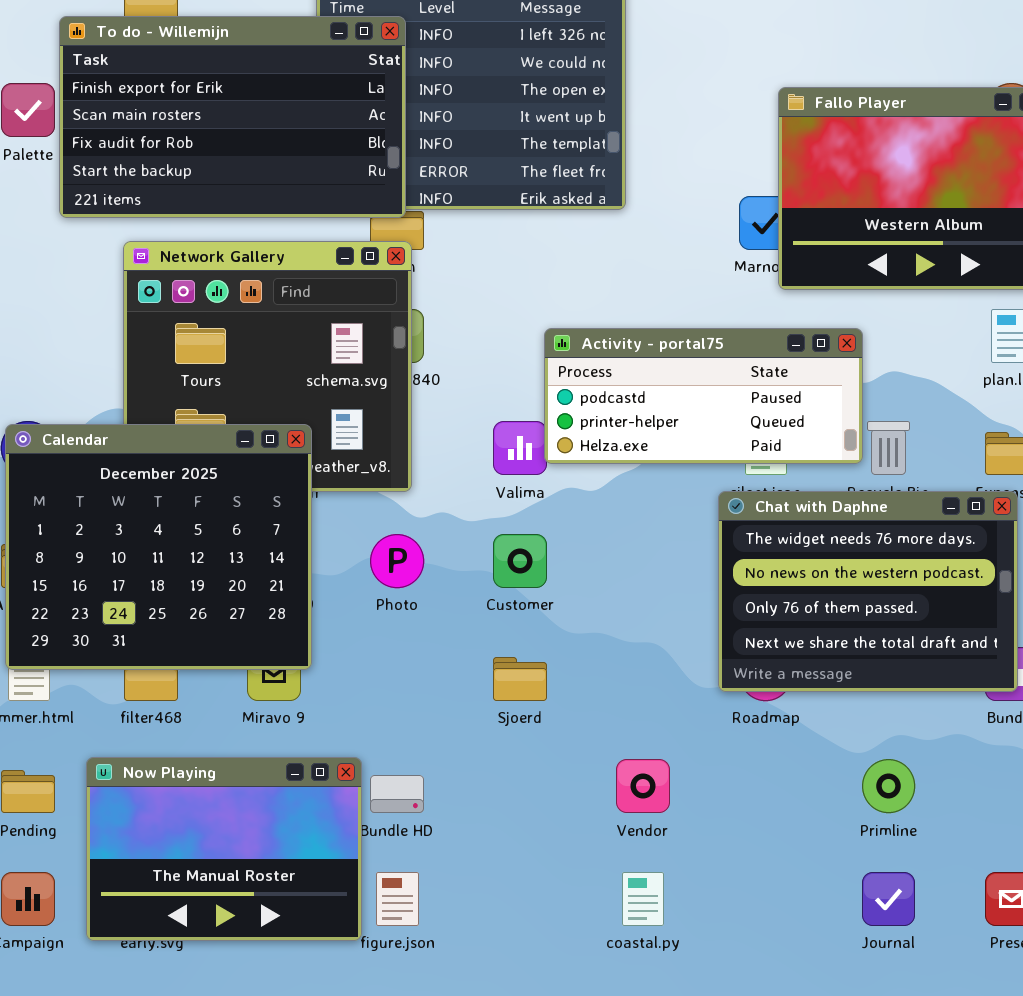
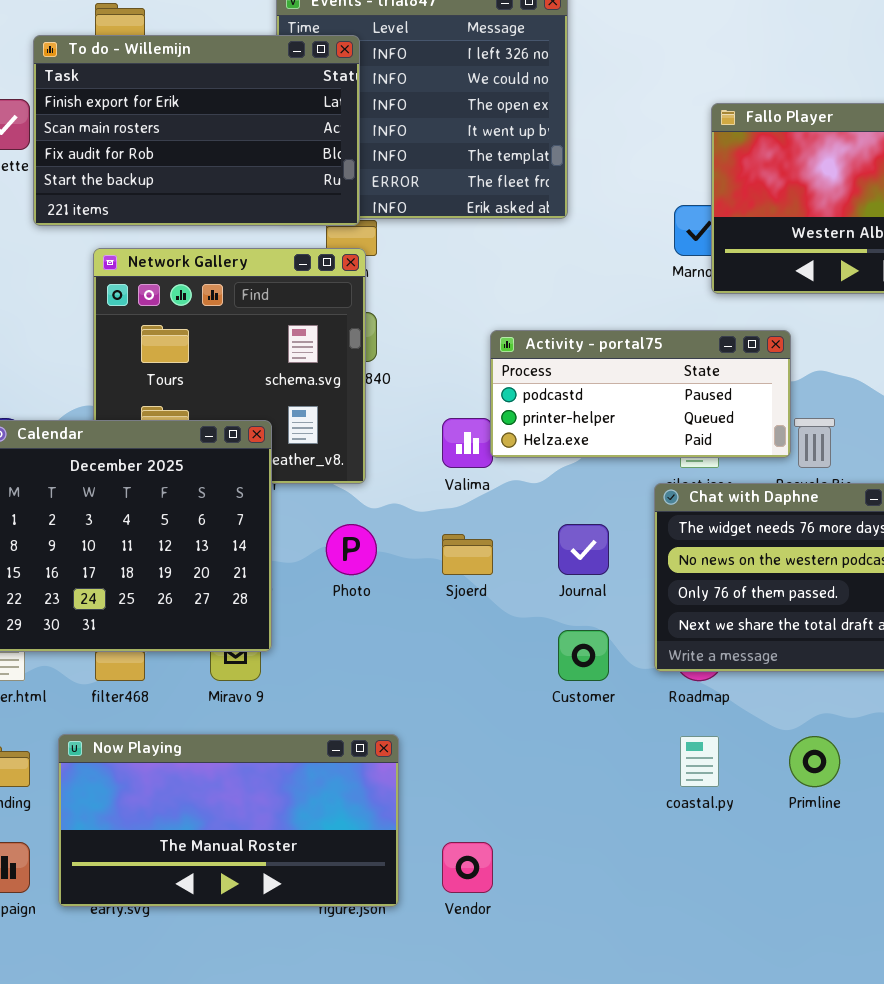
Customer: [493,534,547,588] -> [558,630,609,681], moved
Sjoerd: [493,657,547,701] -> [442,534,493,575], moved
Now Playing: [86,757,362,941] -> [58,734,399,907], resized
Vendor: [616,759,670,813] -> [442,842,493,893], moved
coastal.py: [622,872,664,926] -> [680,736,719,787], moved
Journal: [862,872,915,926] -> [558,524,609,575], moved

